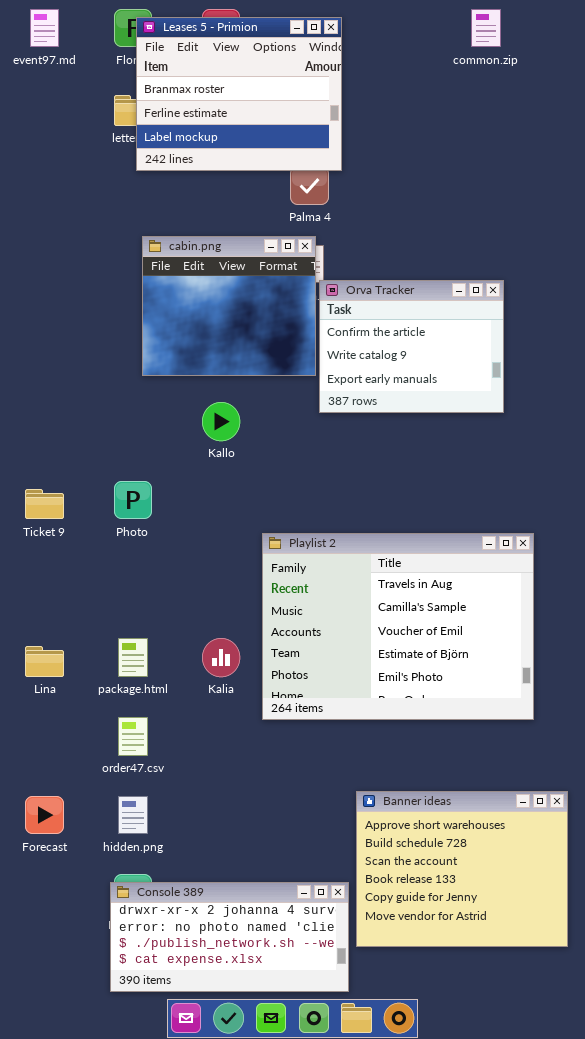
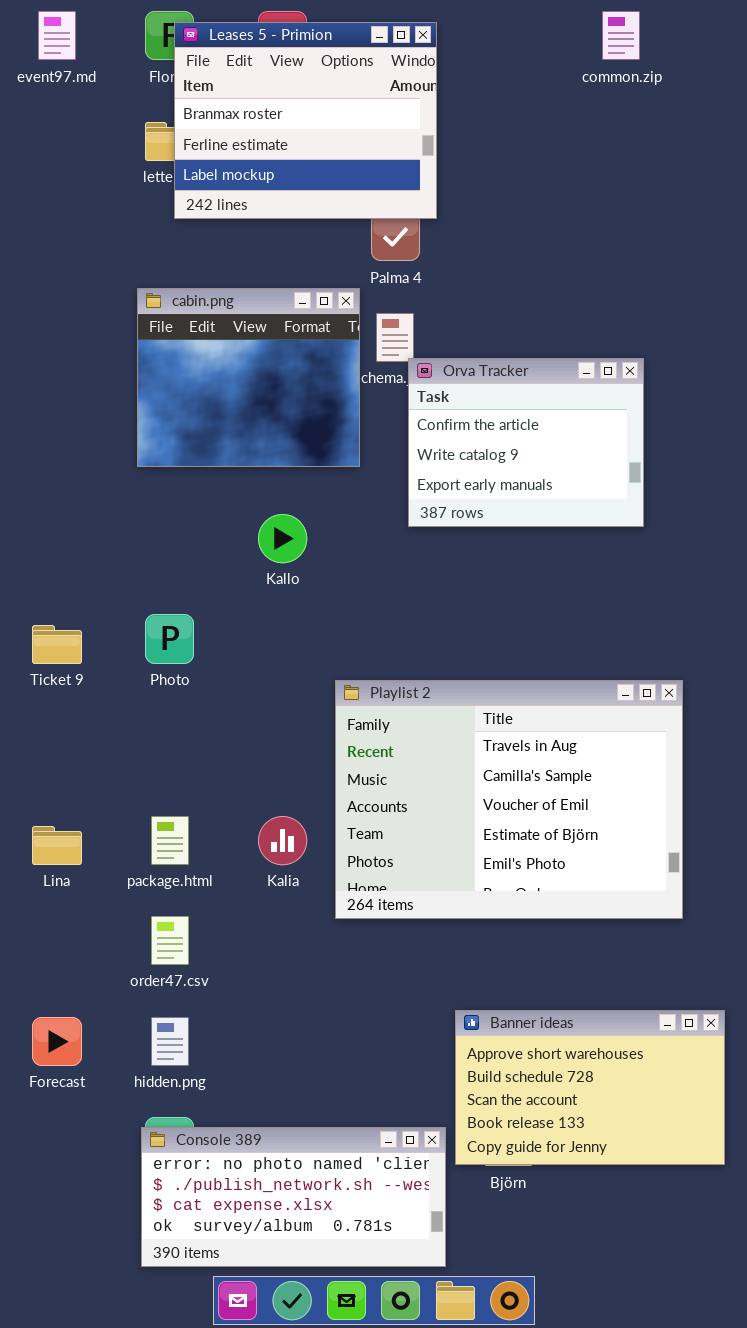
cabin.png: [142,236,316,376] -> [137,288,360,467], moved
Banner ideas: [356,791,568,947] -> [455,1010,725,1165], resized
Console 389: [110,882,349,992] -> [141,1127,446,1267], scrolled down 1 row

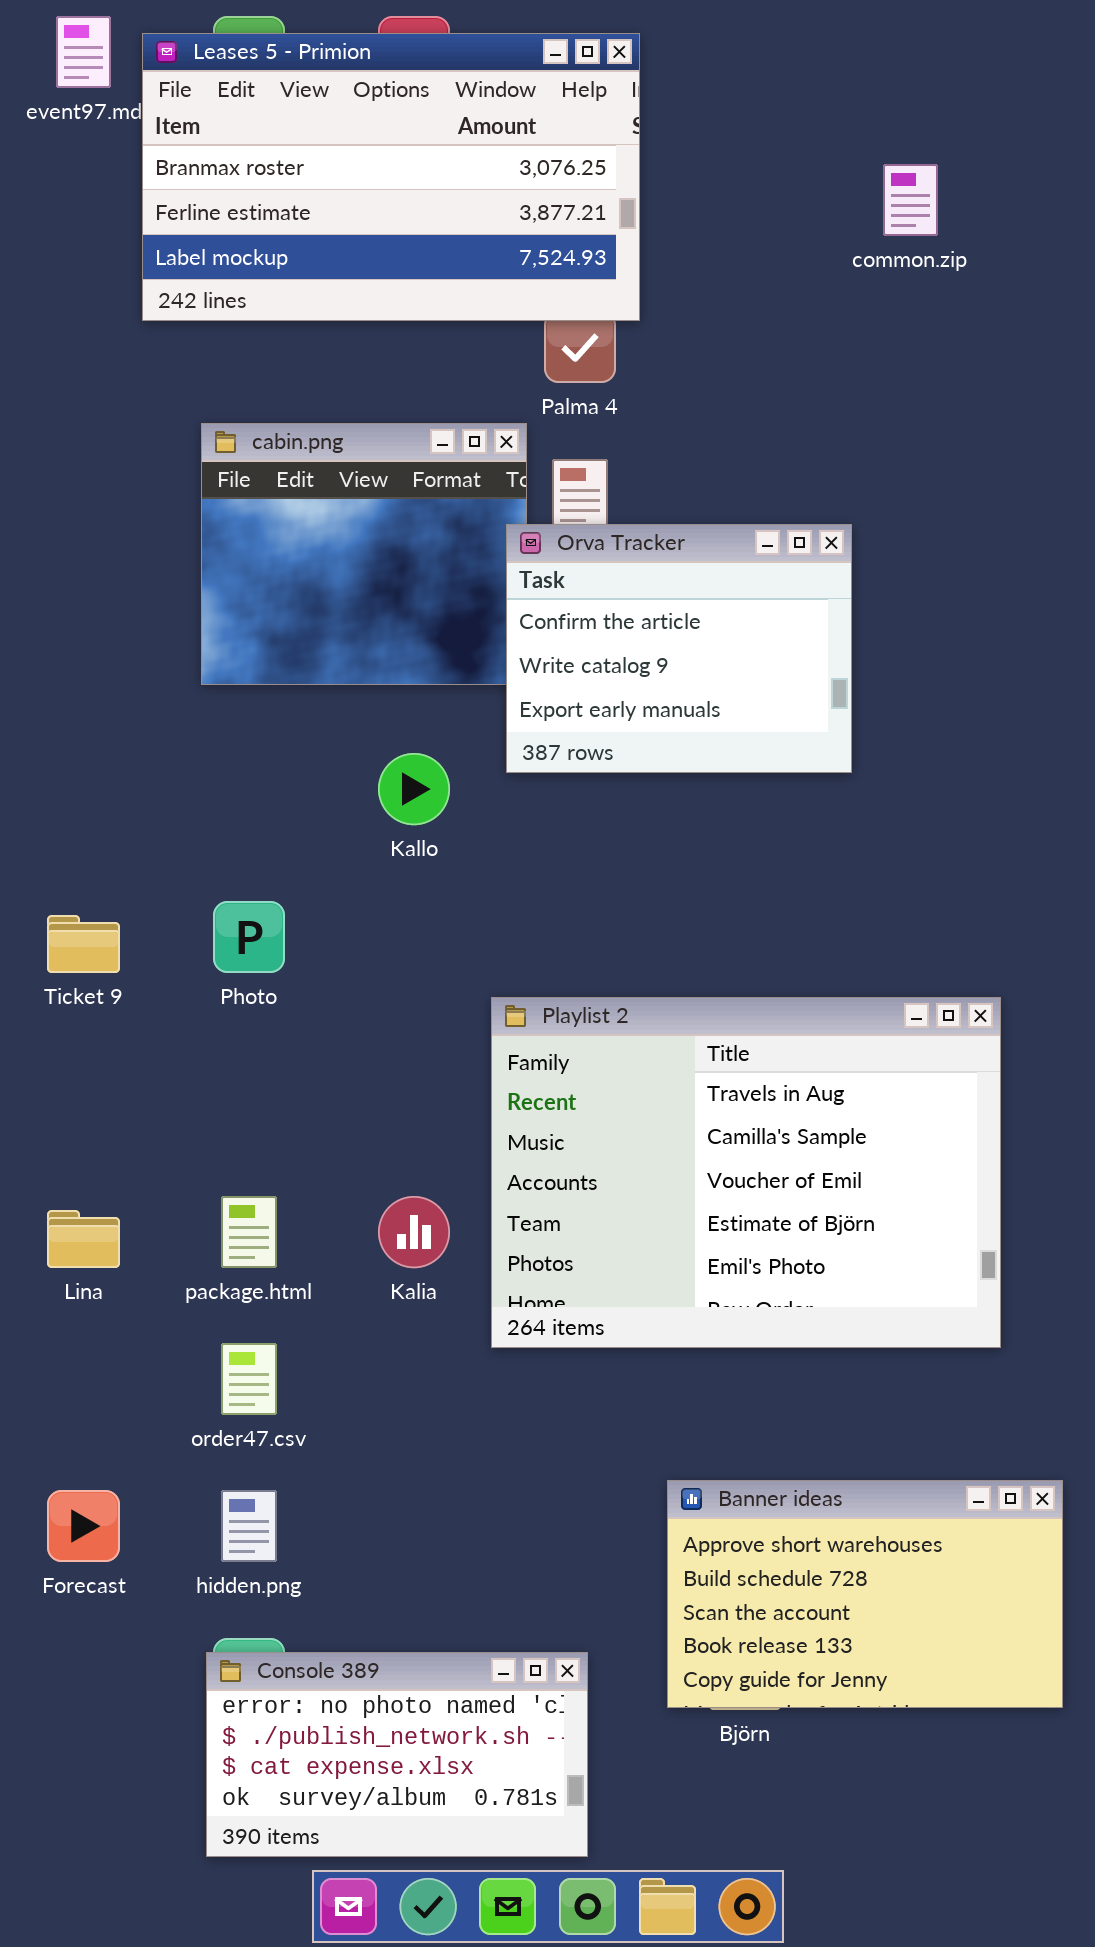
common.zip: [602,11,640,60] -> [883,164,938,236], moved
Leases 5 - Primion: [174,22,437,219] -> [142,33,640,321], resized
Orva Tracker: [408,358,644,527] -> [506,524,852,773], moved
Console 389: [141,1127,446,1267] -> [206,1652,588,1857], resized

